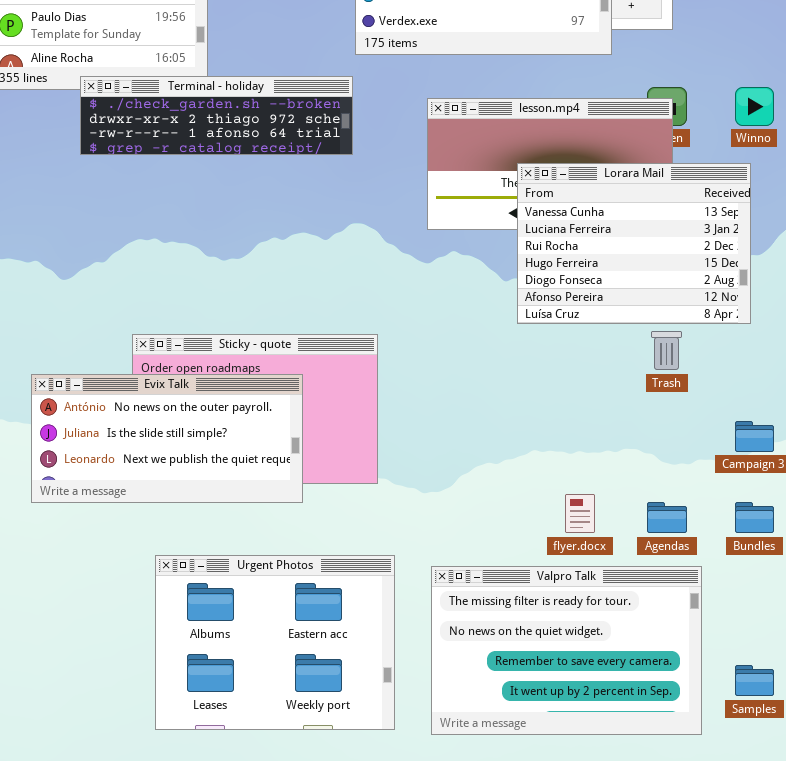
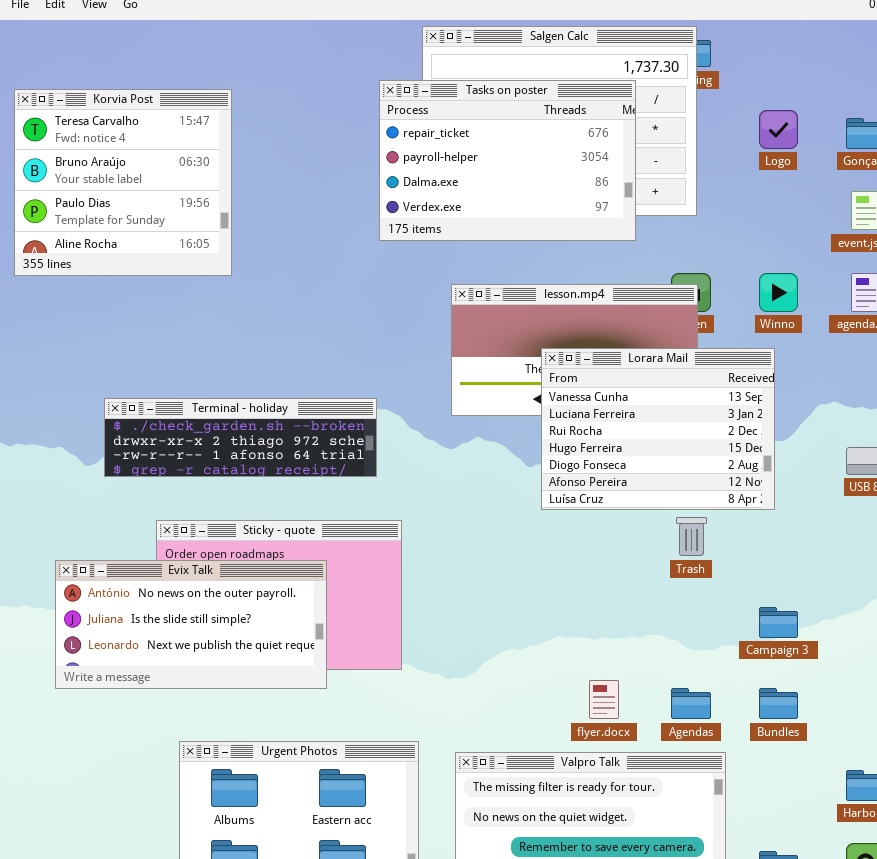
Terminal - holiday: [80,76,353,155] -> [104,398,377,477], moved

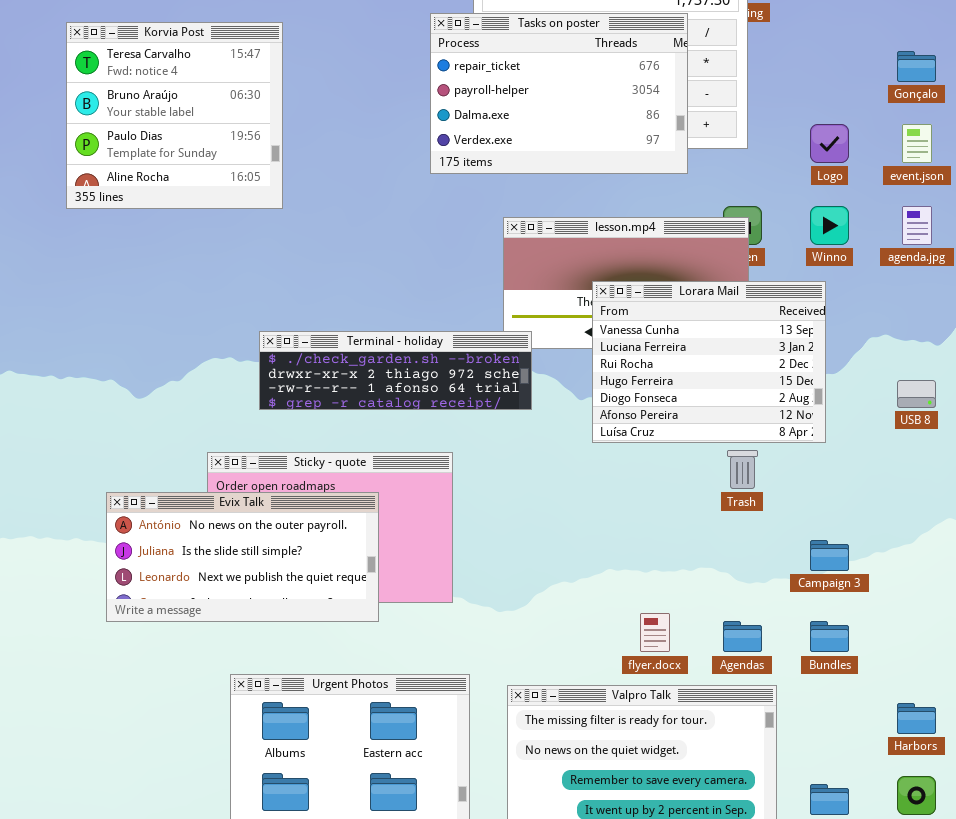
Logo: [759,110,798,149] -> [810,124,849,163], moved
Terminal - holiday: [104,398,377,477] -> [259,331,532,410], moved

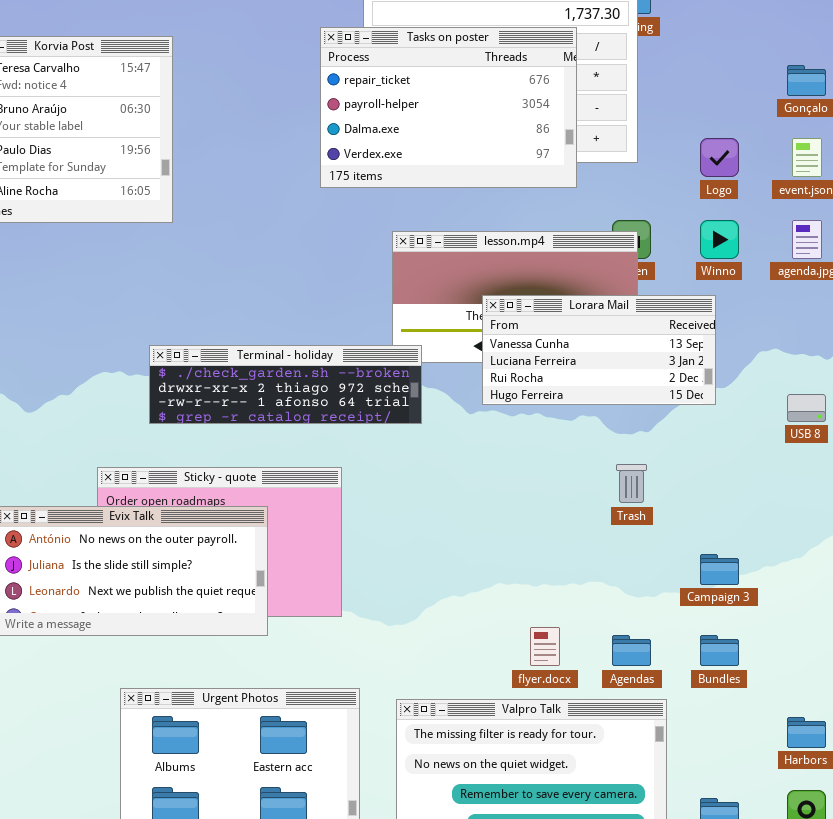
Lorara Mail: [592,281,826,443] -> [482,295,716,405], resized

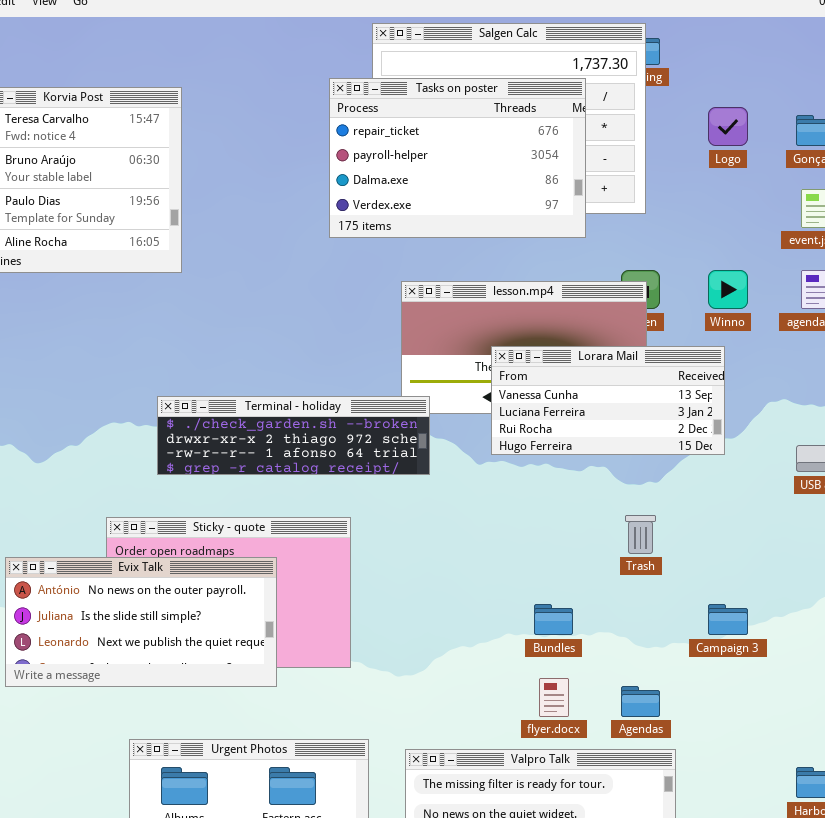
Logo: [700,138,739,177] -> [708,107,748,146], moved
Bundles: [700,635,739,666] -> [534,604,573,635], moved

